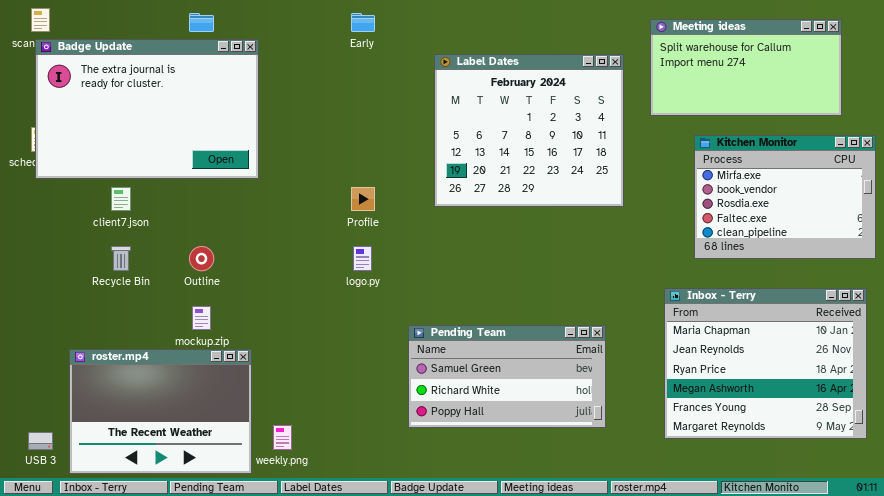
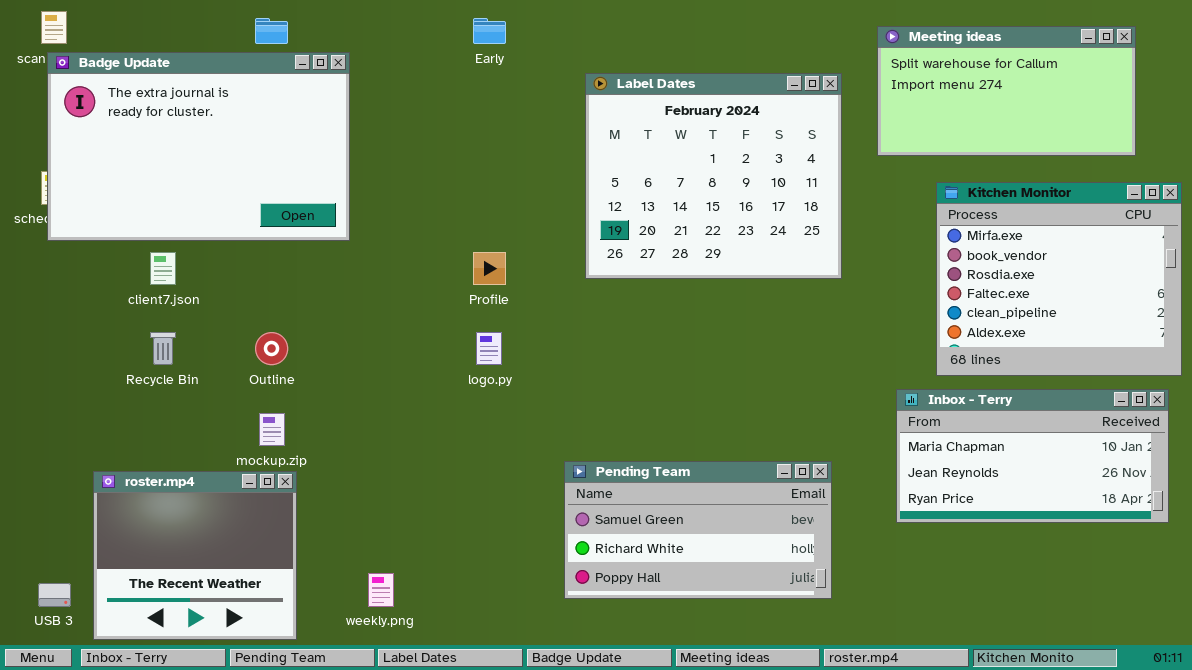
Kitchen Monitor: [694,135,876,259] -> [936,182,1182,376], resized
Inbox - Terry: [664,288,867,439] -> [896,389,1169,523], resized
Pending Team: [408,325,606,428] -> [564,461,832,599], moved
roster.mp4: [69,349,252,474] -> [93,471,297,640], resized

